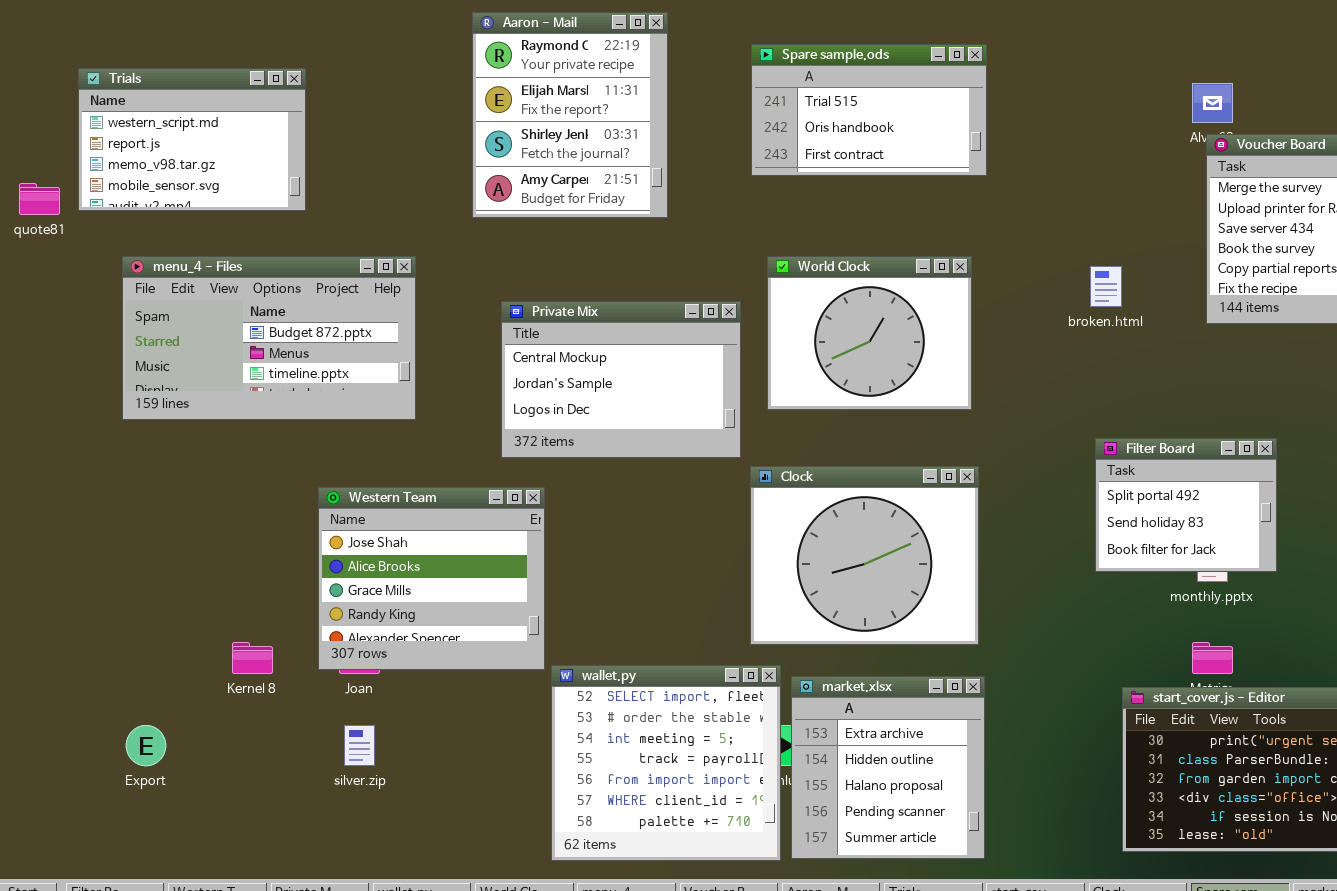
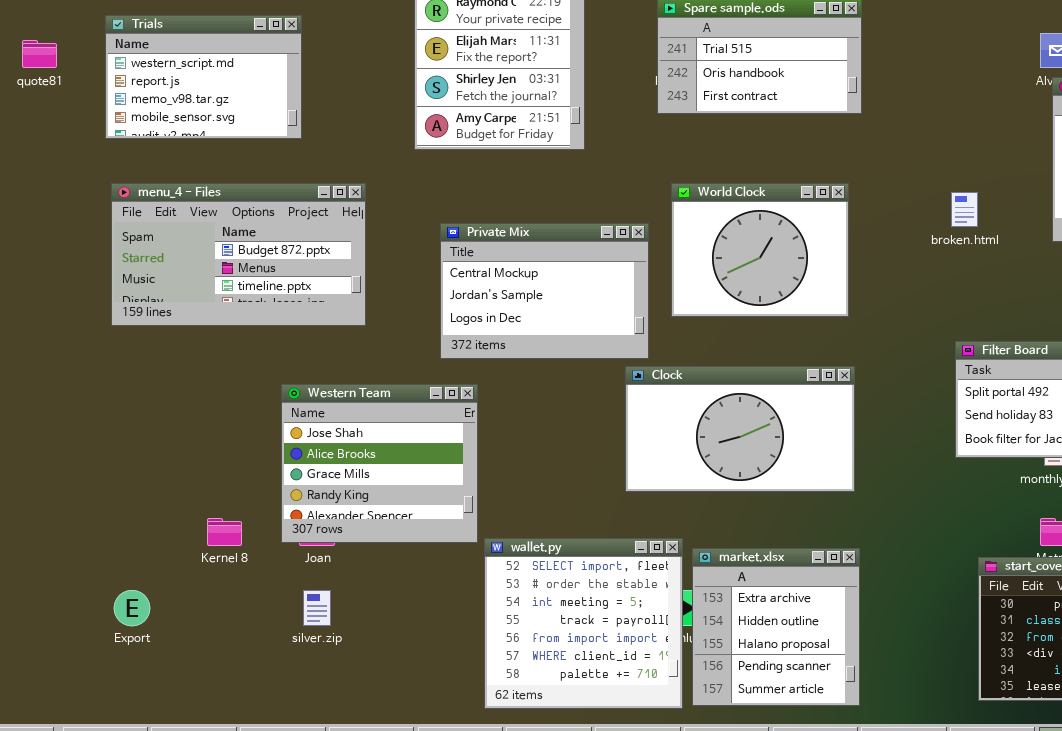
Trials: [78,68,306,211] -> [105,15,302,139], moved
quote81: [19,183,60,215] -> [22,40,57,68], moved
Clock: [750,466,979,645] -> [625,366,855,492], resized

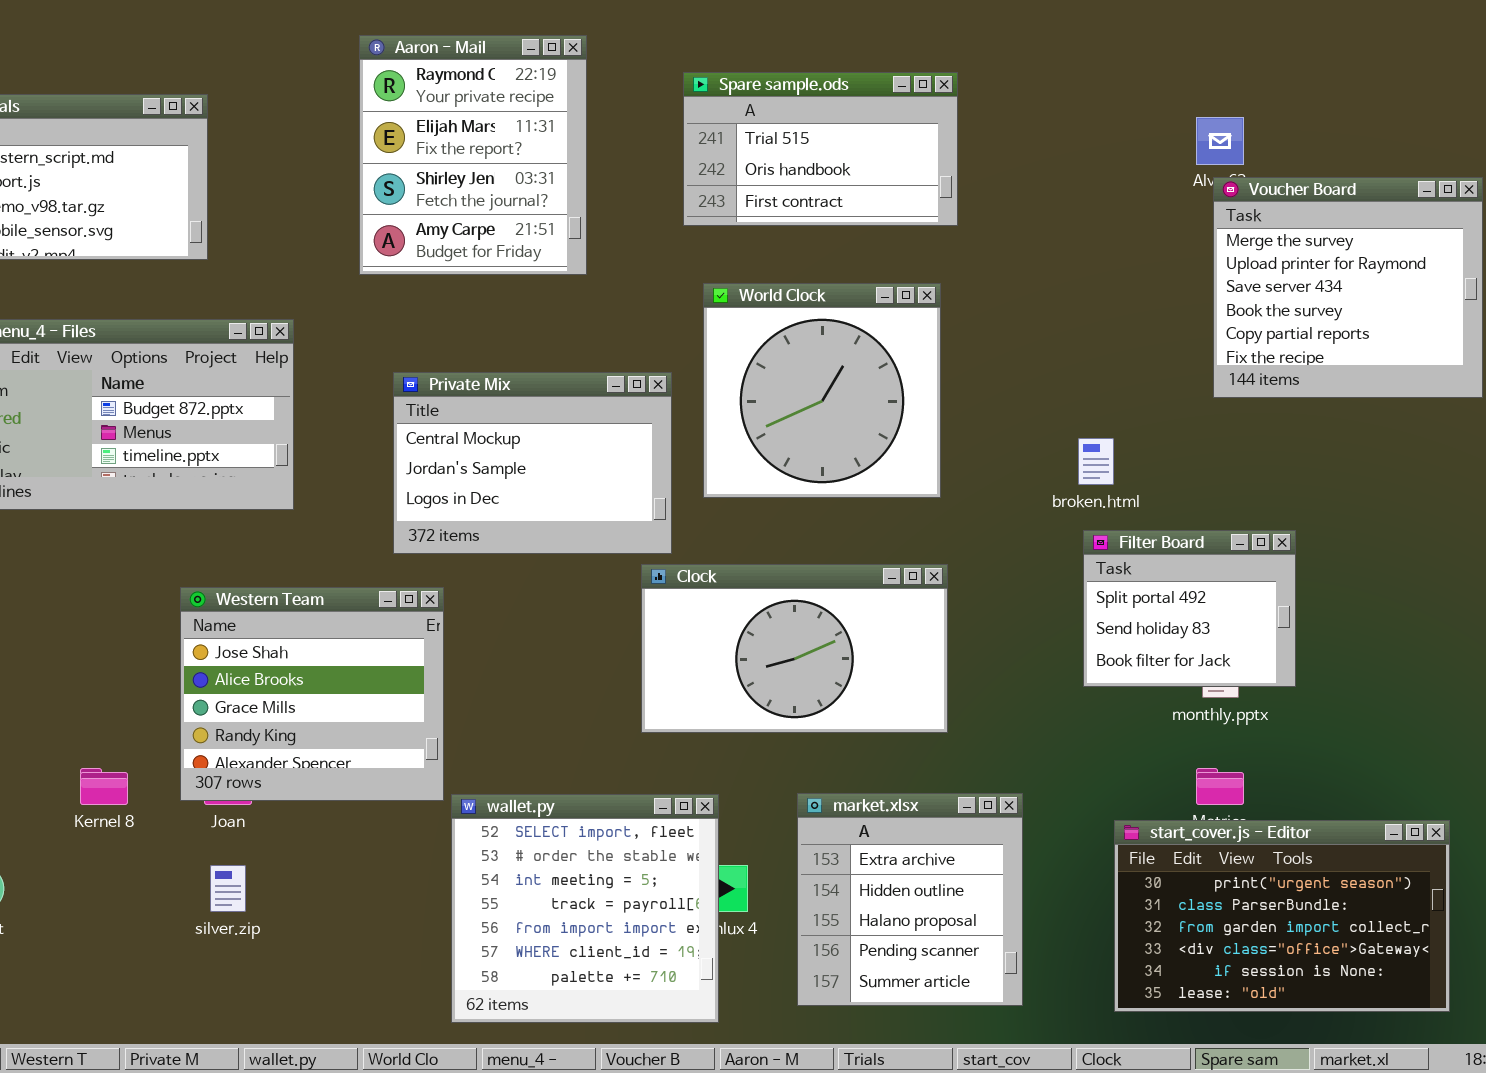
World Clock: [671,183,849,317] -> [703,283,941,498], resized
broken.html: [951,192,978,227] -> [1078,438,1114,485], moved
market.xlsx: [692,548,860,706] -> [797,793,1023,1006], moved

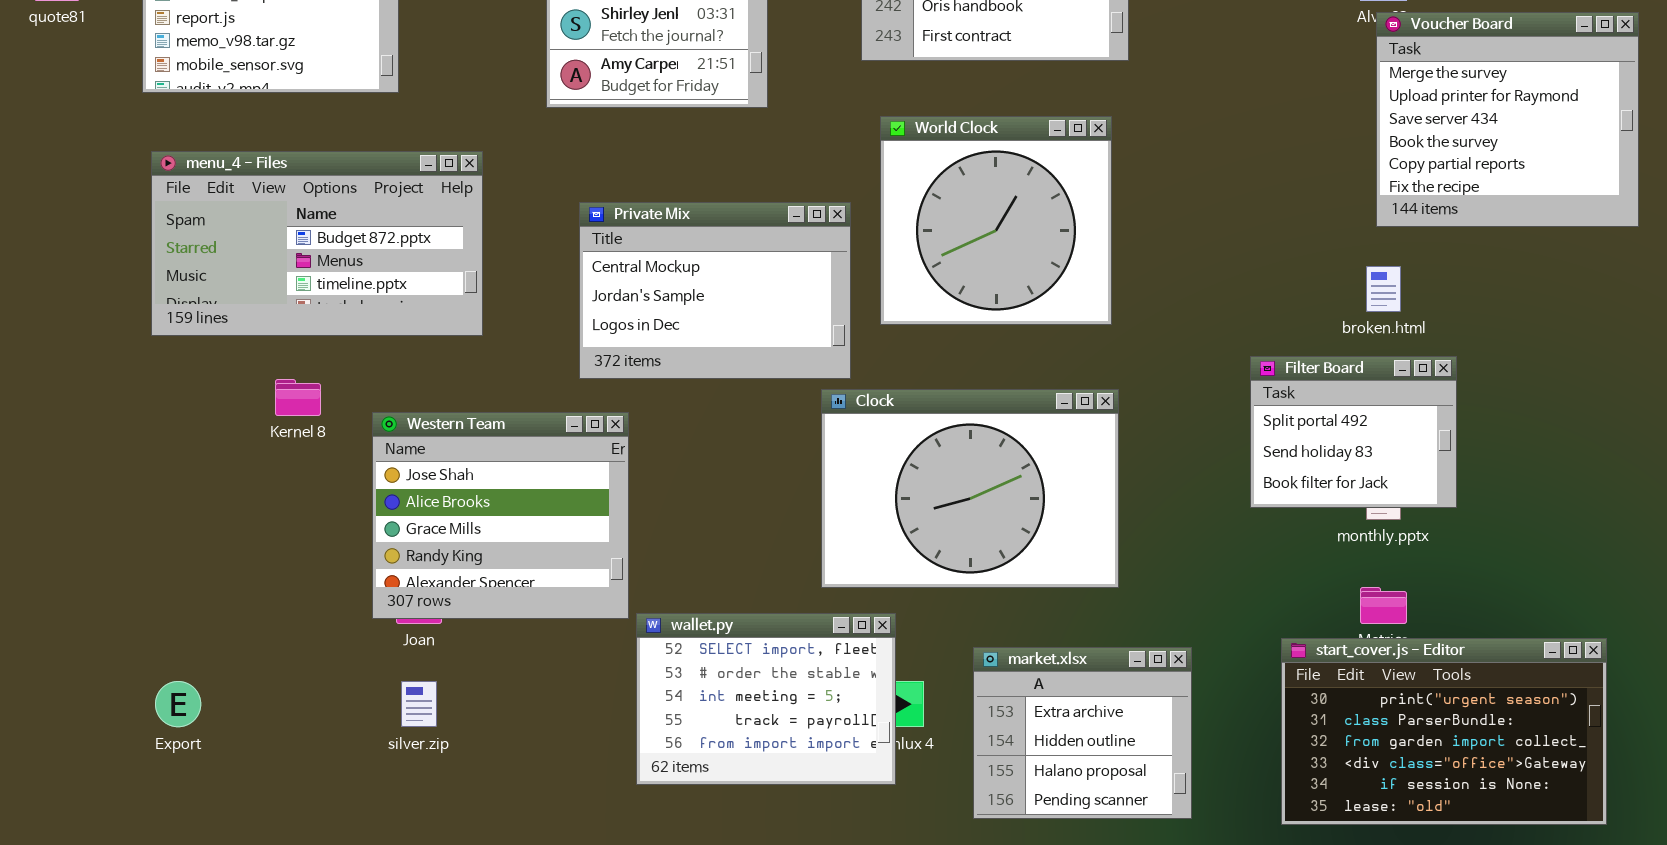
broken.html: [1078,438,1114,485] -> [1366,266,1401,312], moved
Clock: [641,564,948,733] -> [821,389,1119,588], resized
Kernel 8: [80,768,128,805] -> [275,379,321,416], moved
market.xlsx: [797,793,1023,1006] -> [973,647,1192,819], resized
wallet.py: [451,794,719,1023] -> [636,613,896,785], resized

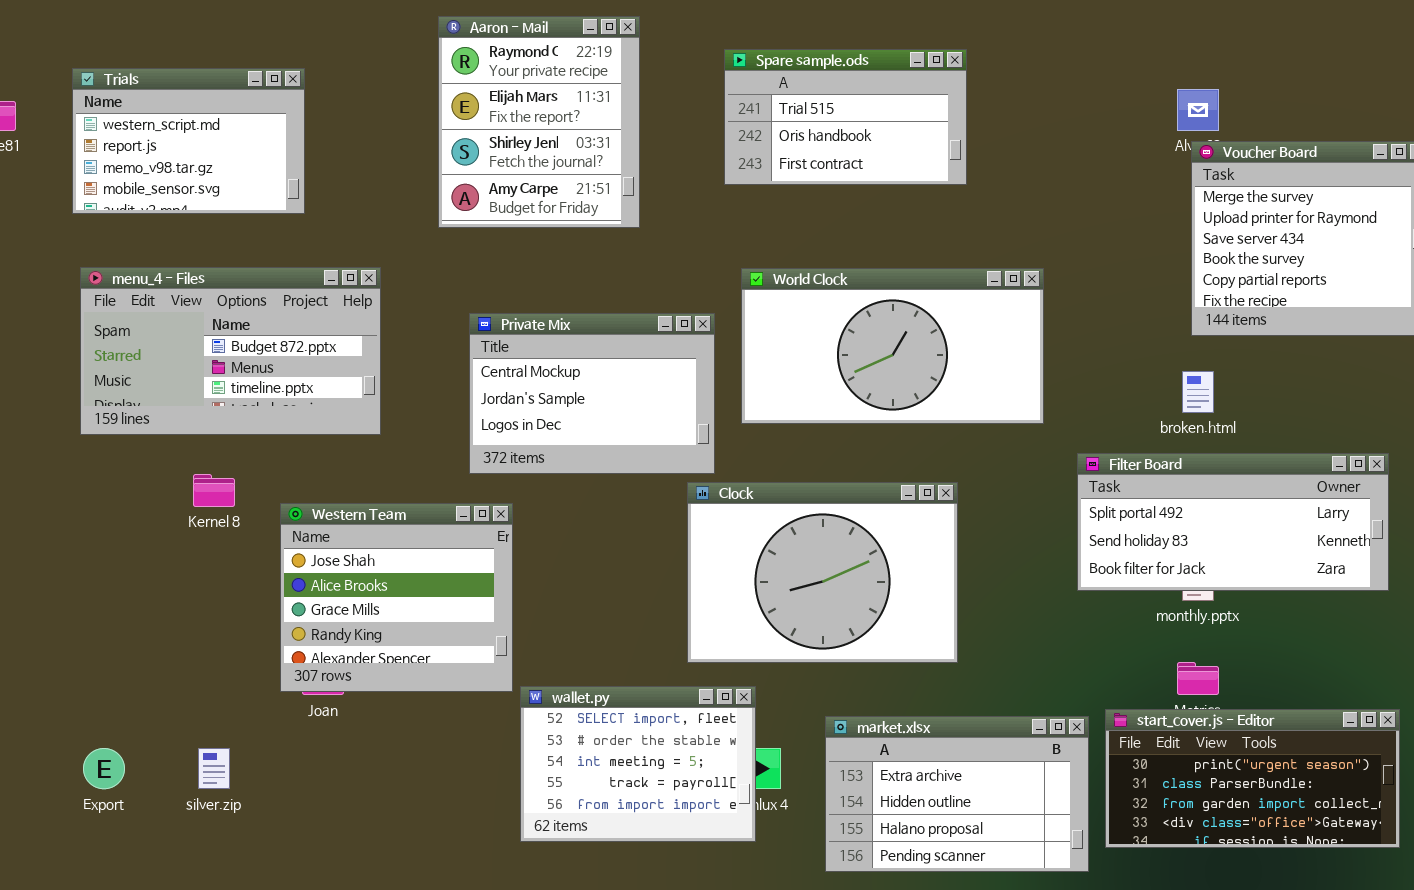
World Clock: [880,116,1112,325] -> [741,268,1044,424], resized
Filter Board: [1250,356,1457,508] -> [1077,453,1389,591], resized
start_cover.js - Editor: [1281,638,1607,825] -> [1105,709,1400,848], resized
market.xlsx: [973,647,1192,819] -> [825,716,1089,872], resized
silver.zip: [401,681,437,727] -> [198,748,230,789], moved

